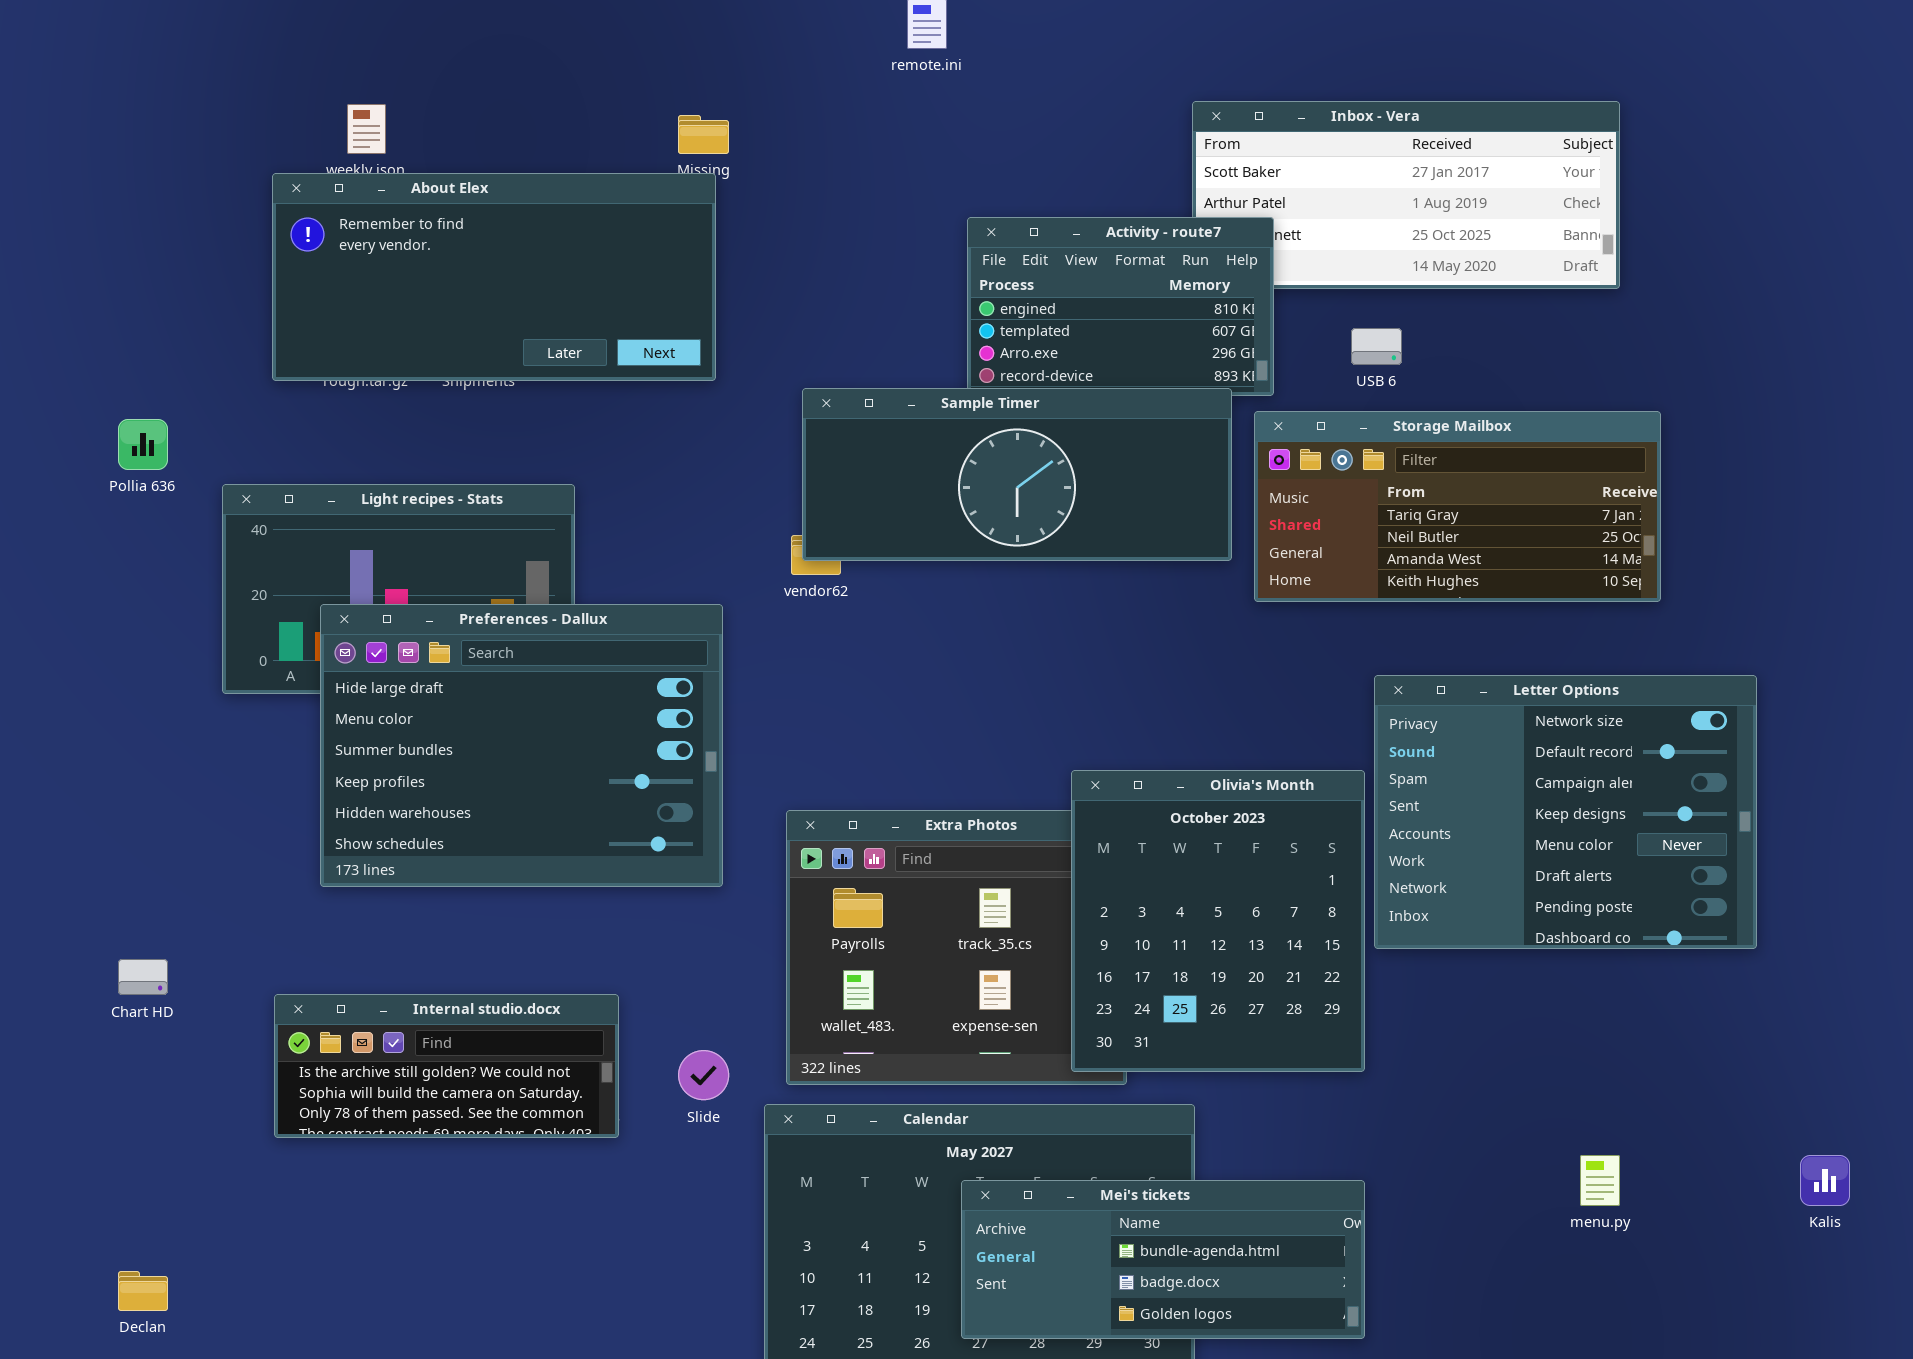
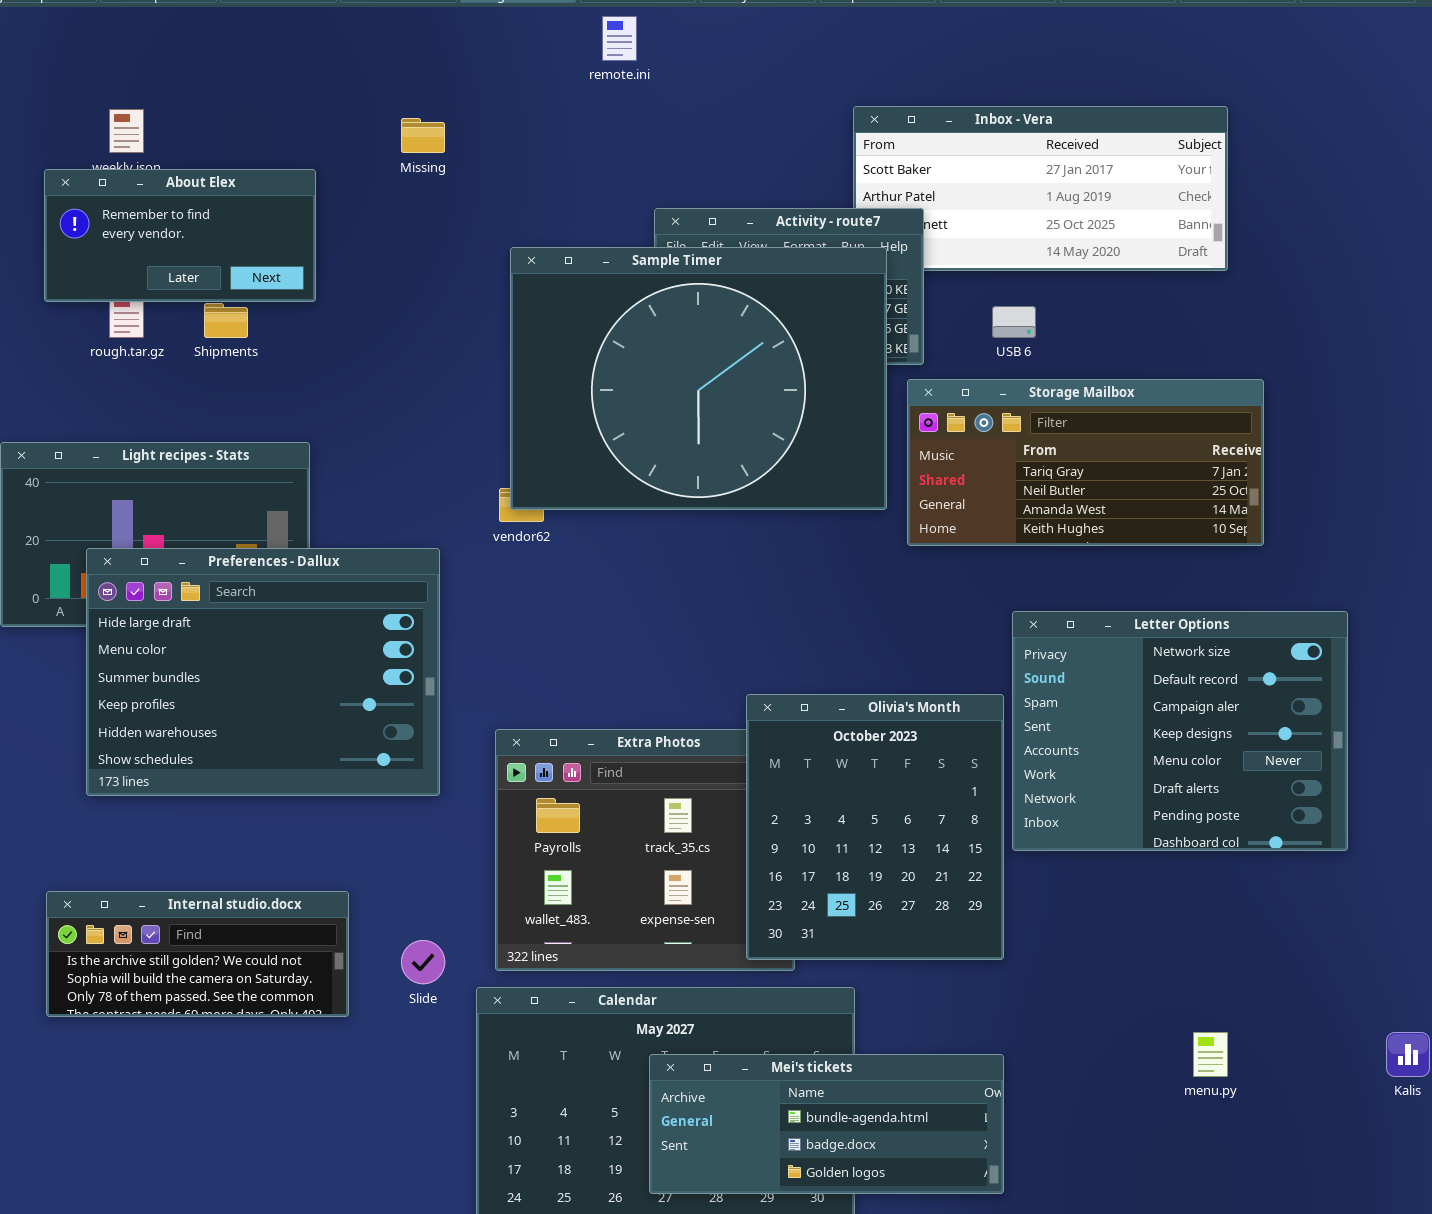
About Elex: [272,173,716,381] -> [44,169,316,302], resized
Sample Timer: [802,388,1232,561] -> [510,247,887,510], resized

